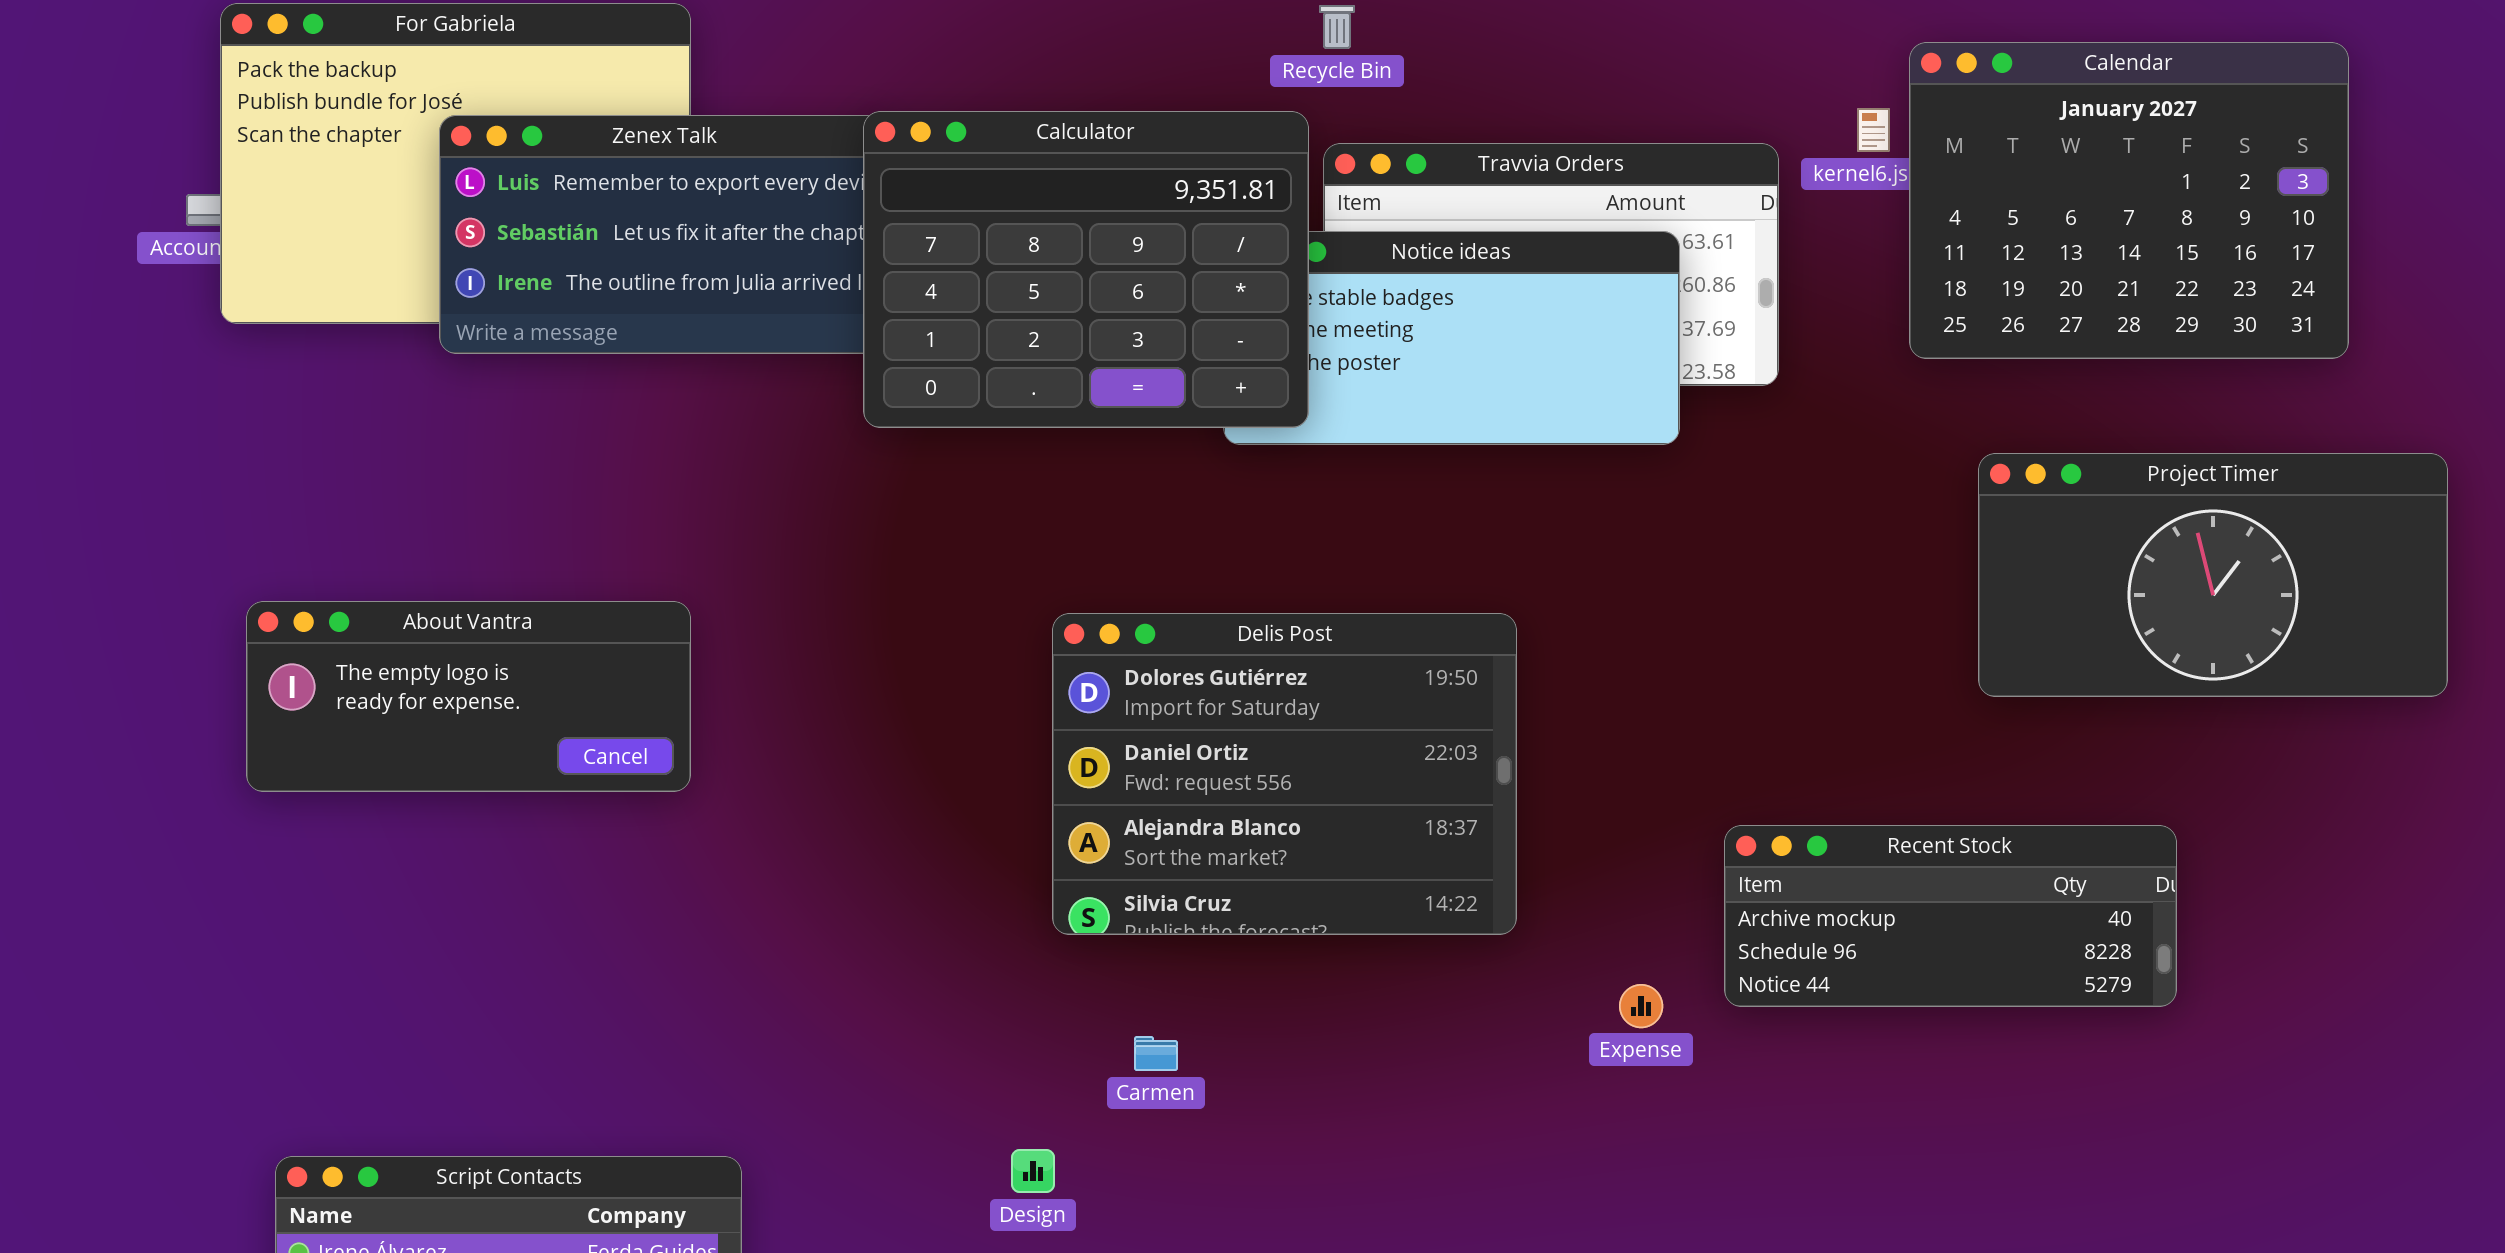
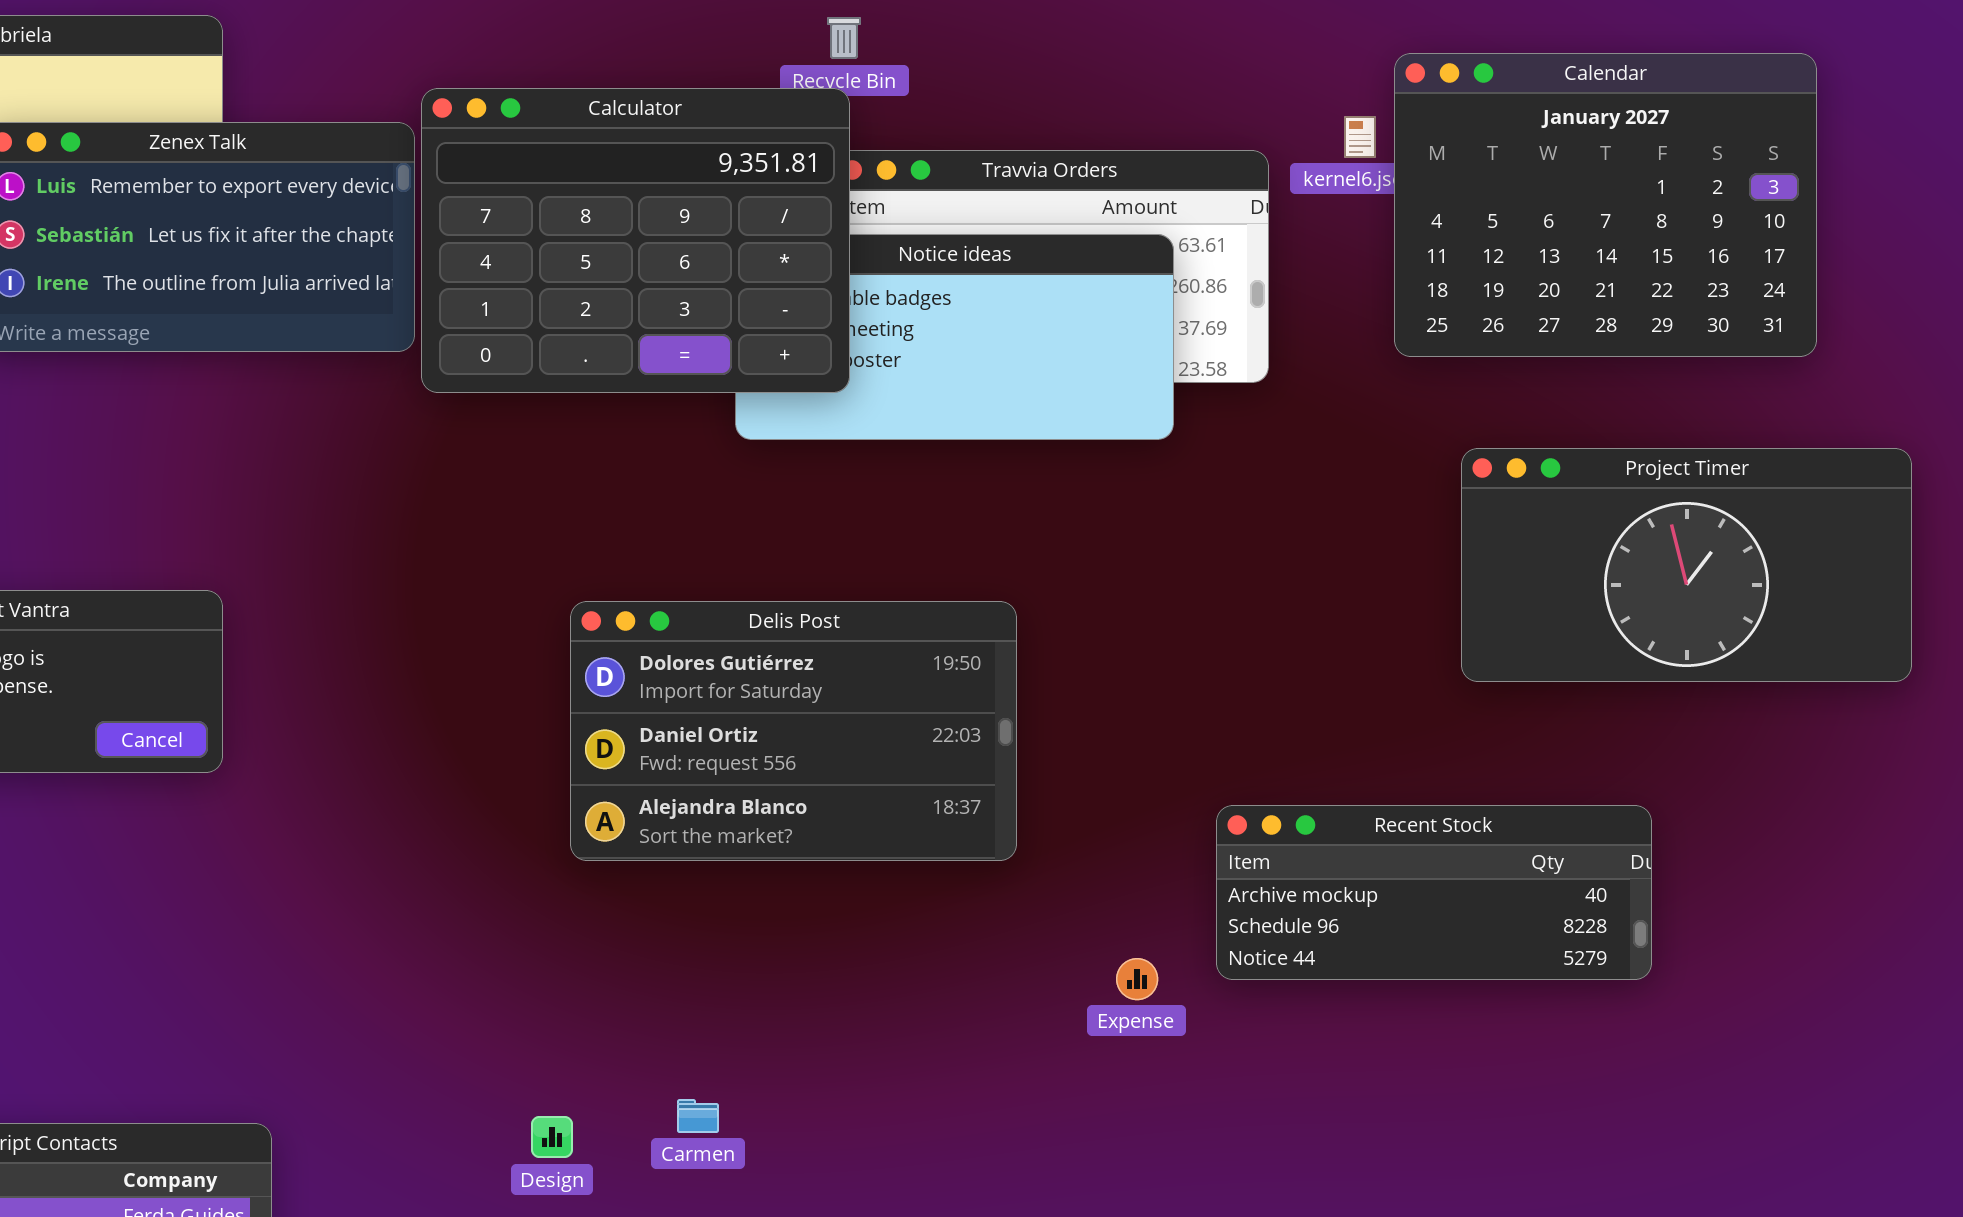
Calculator: [863,111,1309,428] -> [421,88,850,393], moved
Delis Post: [1052,613,1517,935] -> [570,601,1017,861], resized
Carmen: [1134,1036,1178,1071] -> [677,1099,719,1133], moved

